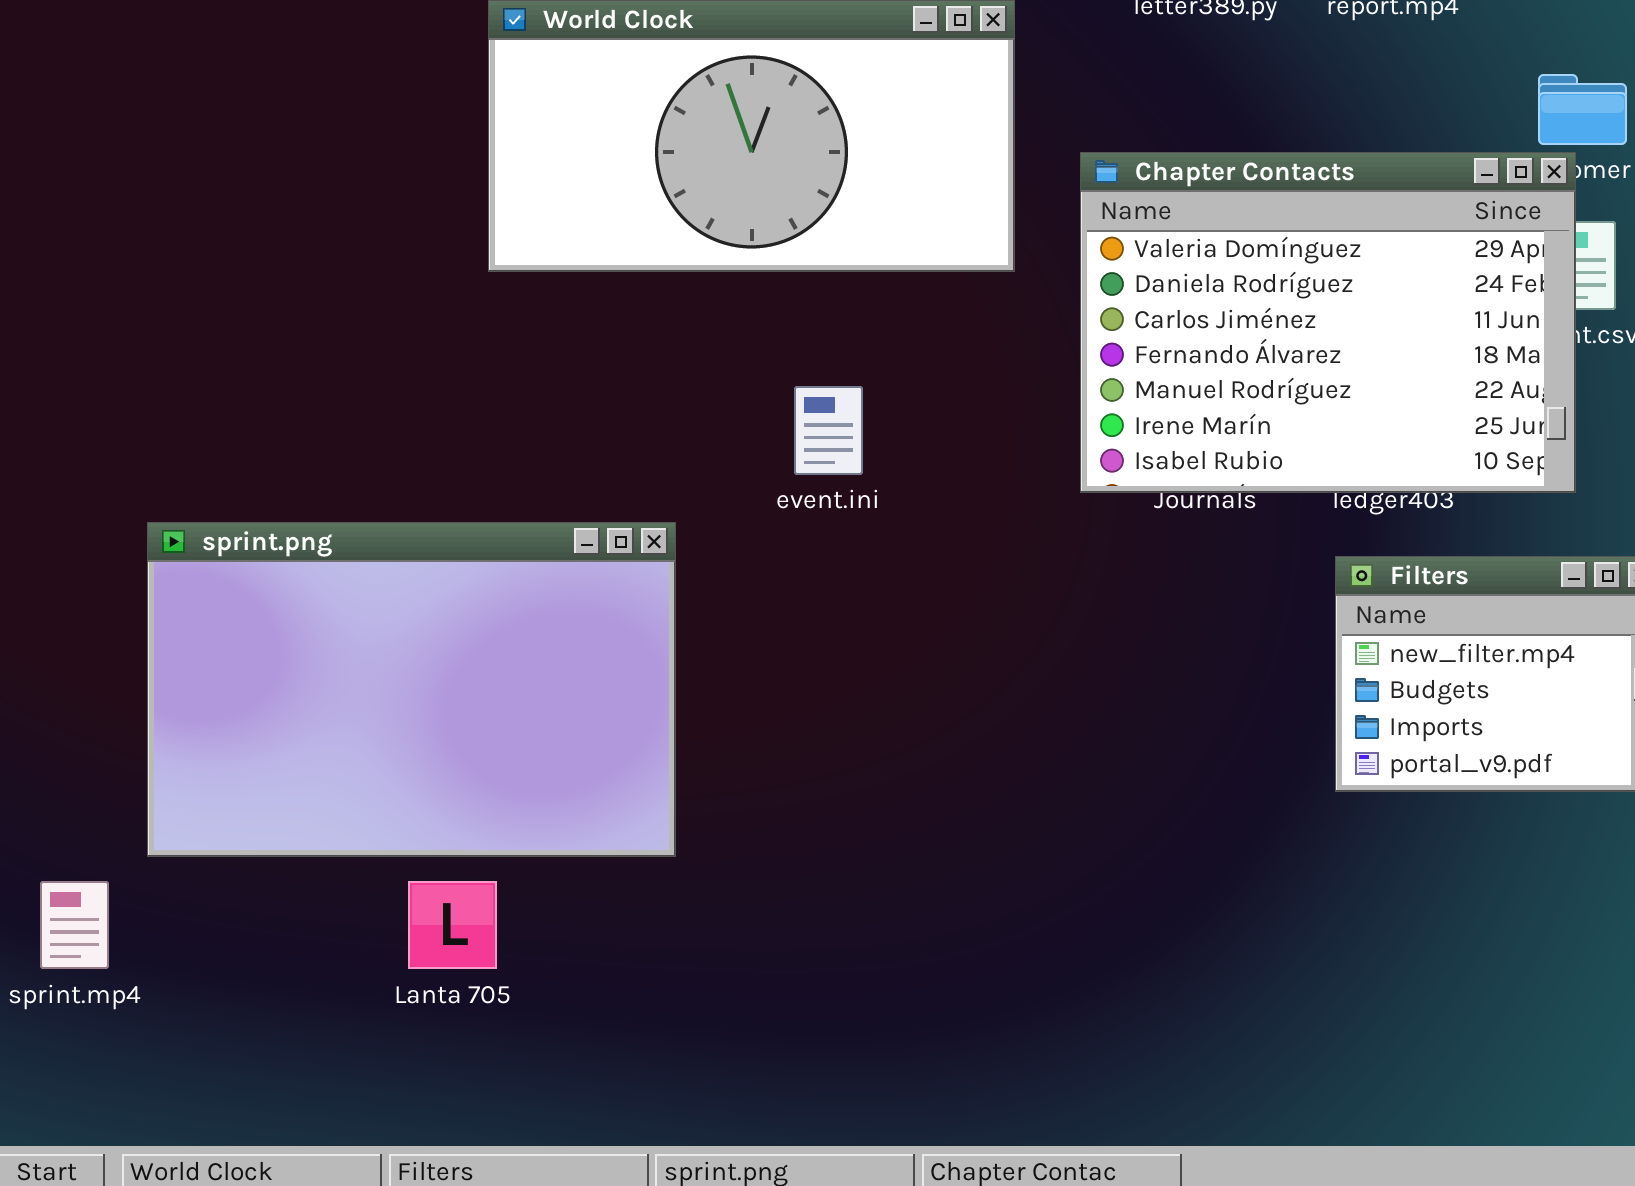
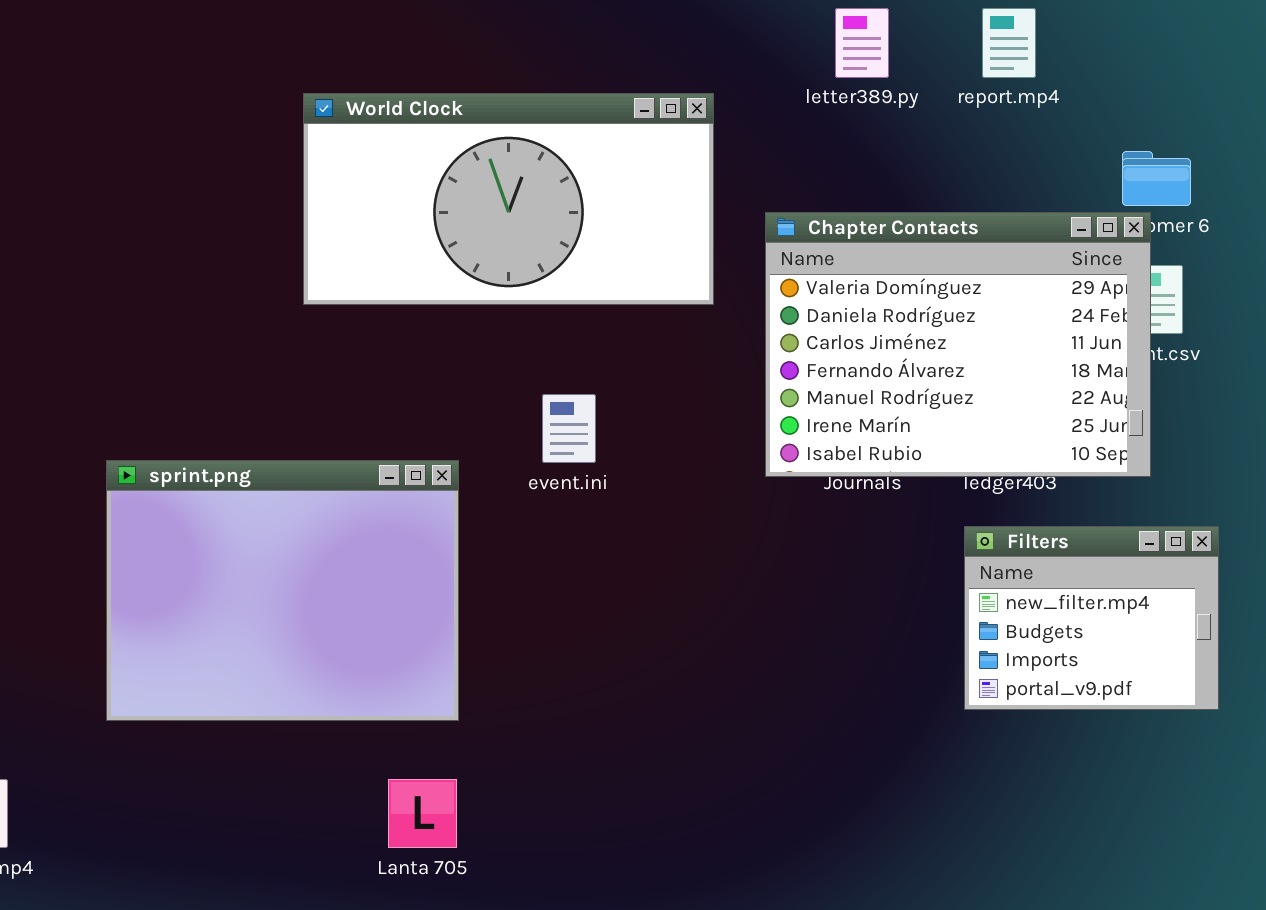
sprint.png: [147,522,676,857] -> [106,460,459,721], moved, resized
Lanta 705: [408,881,497,969] -> [388,779,457,848], moved

